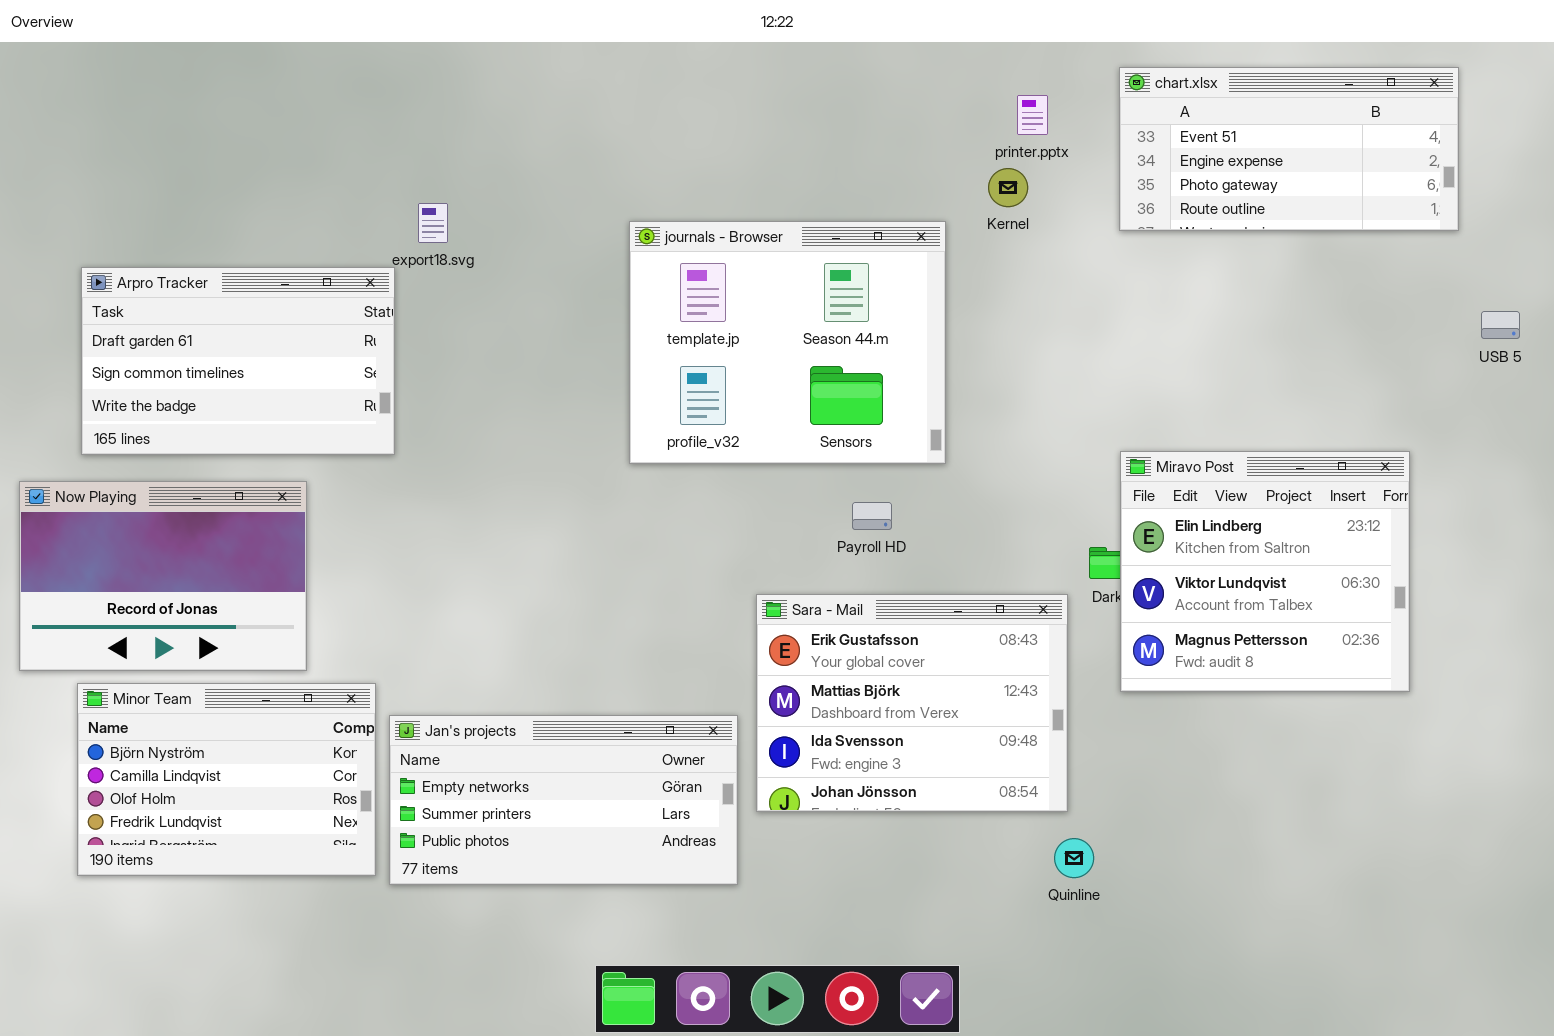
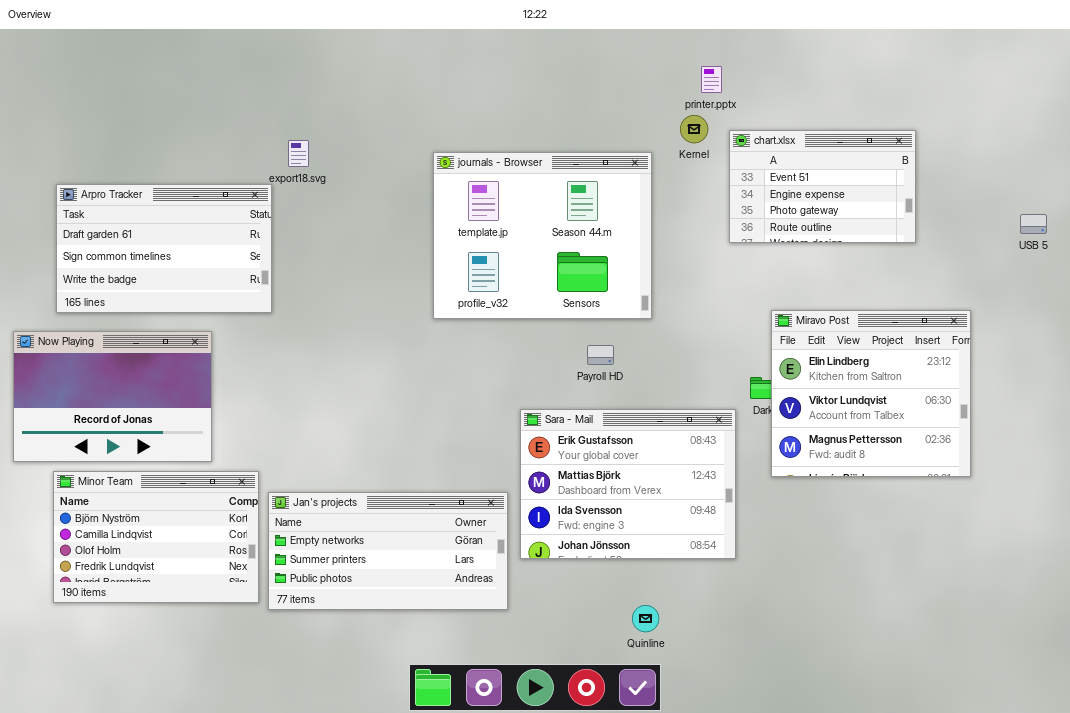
chart.xlsx: [1119,67,1459,231] -> [729,130,916,243], moved, resized
Quinline: [1054,838,1094,878] -> [632,605,659,632], moved

